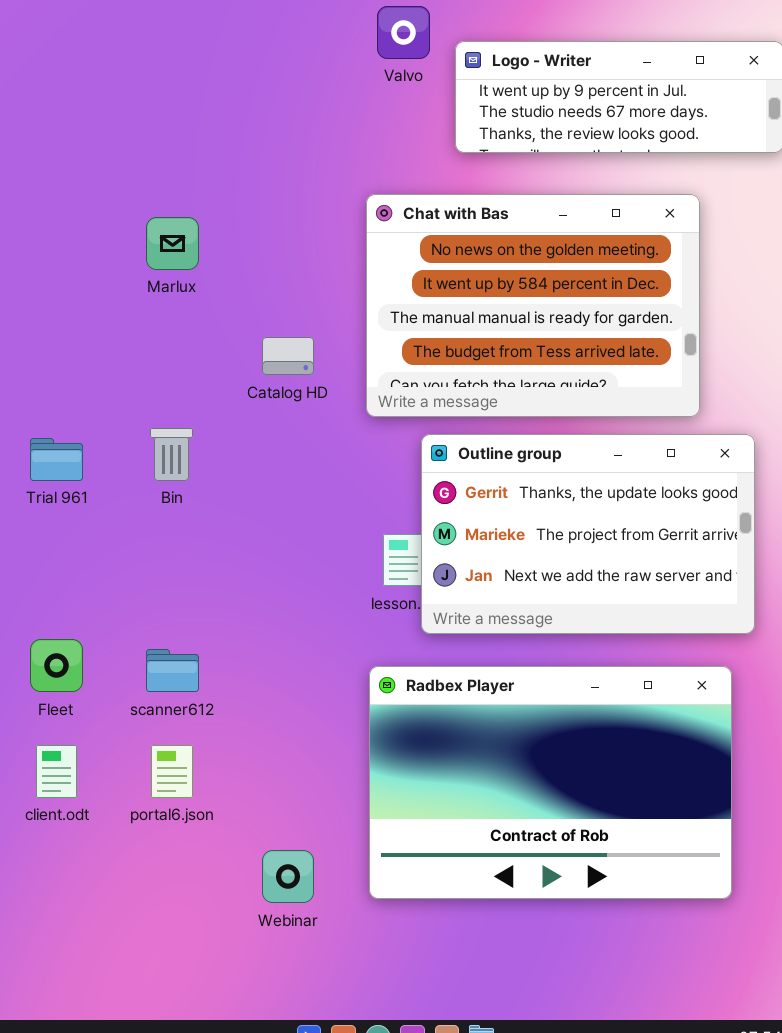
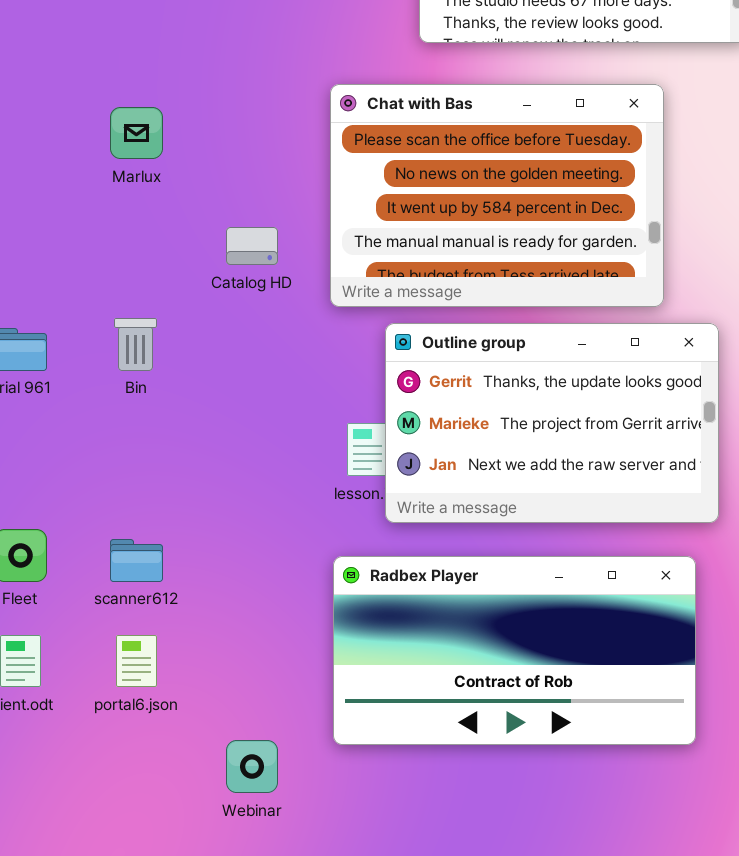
Chat with Bas: [366,194,700,417] -> [330,84,664,307], scrolled up 1 row
Radbex Player: [369,666,732,899] -> [333,556,696,745], resized

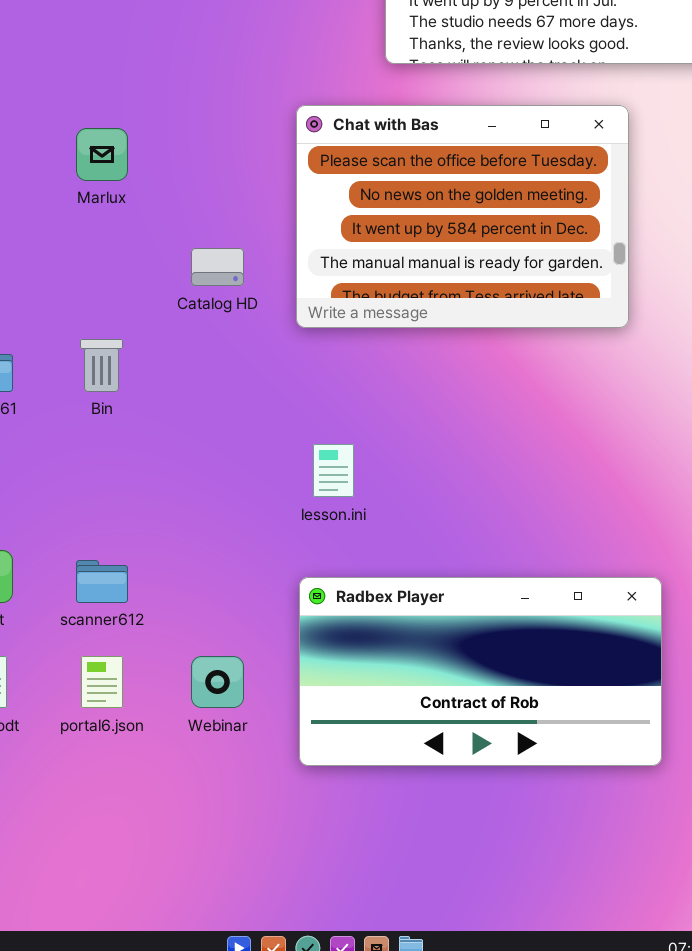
Outline group: [385,323,719,523] -> none, closed
Webinar: [226,740,278,793] -> [191,656,244,708], moved

